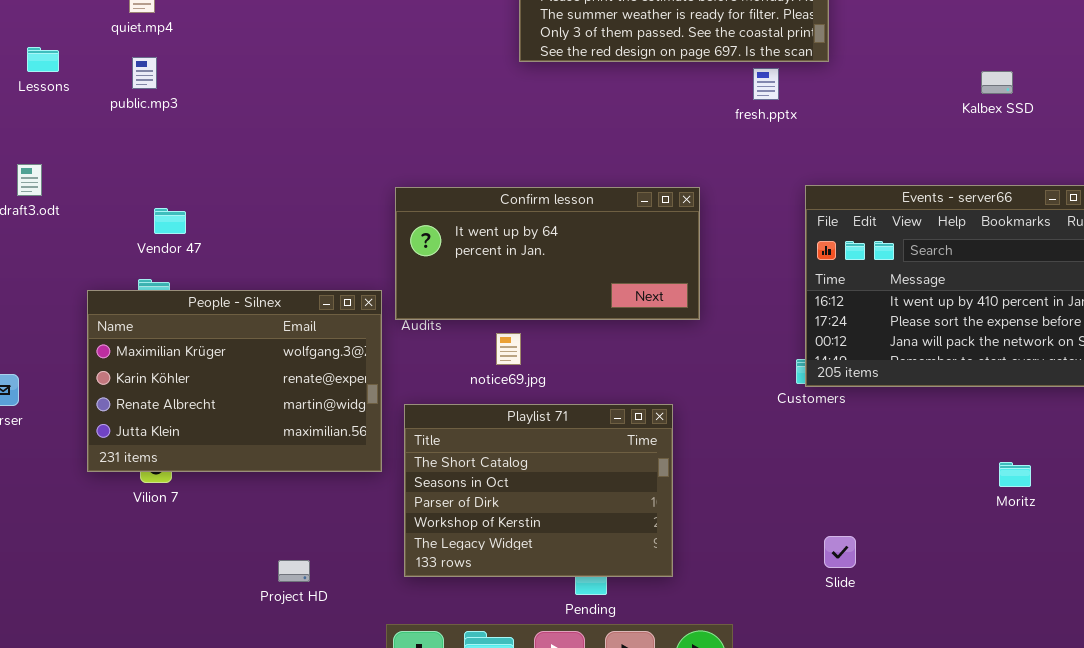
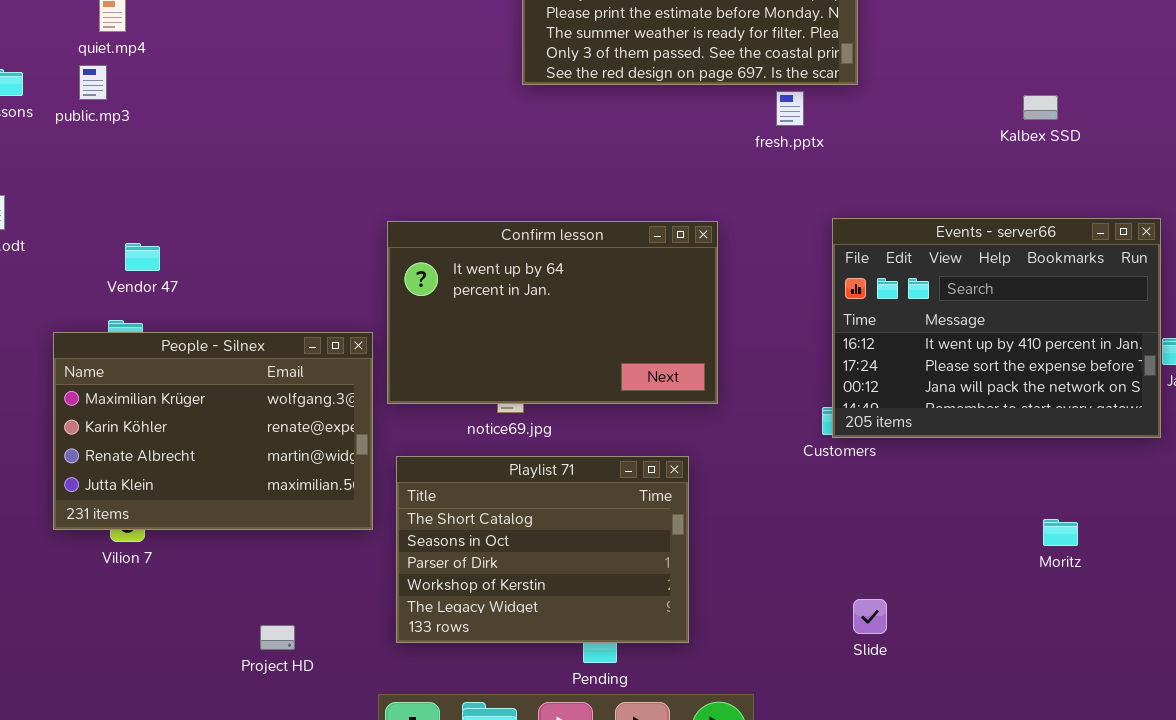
public.mp3: [132,57,157,89] -> [79,65,107,100], moved
Confirm lesson: [395,187,700,320] -> [387,221,718,404], resized

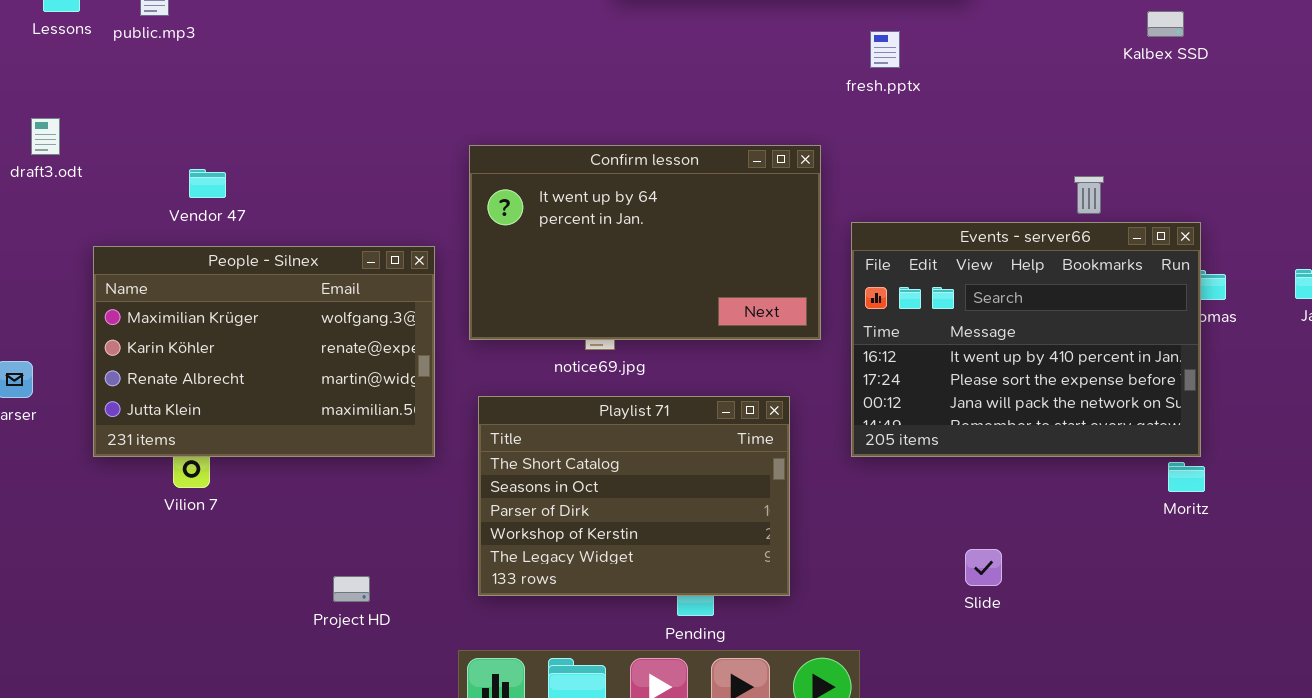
fresh.pptx: [776,91,804,126] -> [870,31,900,68], moved
Events - server66: [832,218,1161,438] -> [851,222,1201,457], moved
People - Silnex: [53,332,373,530] -> [93,246,435,457], moved

